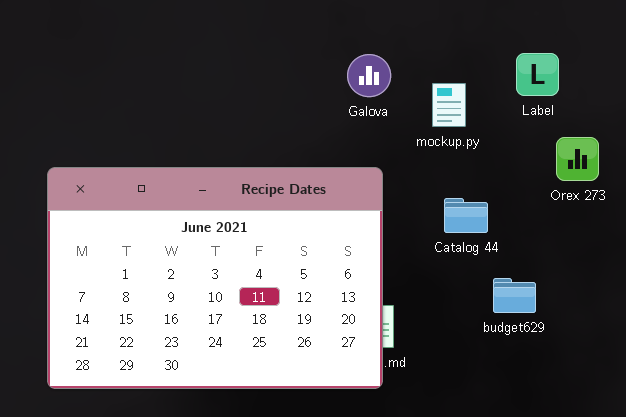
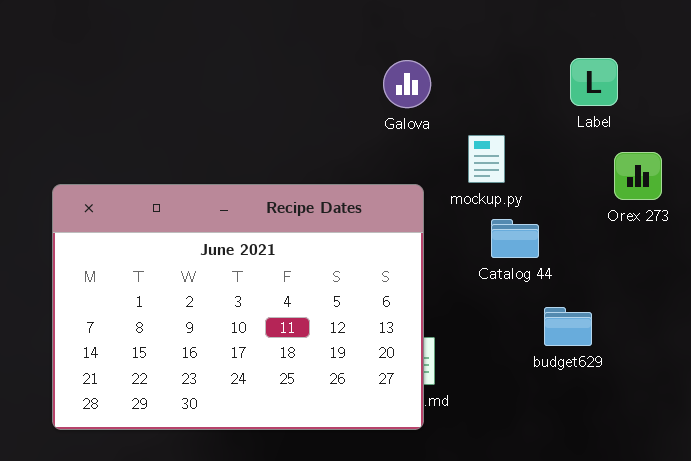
mockup.py: [432,83,466,127] -> [468,135,505,183], moved

